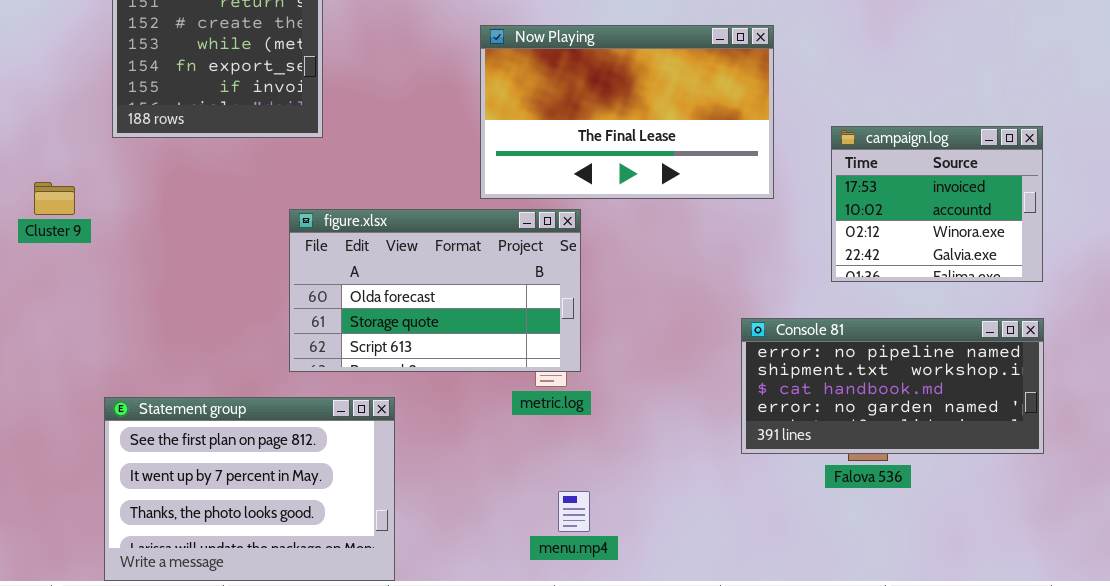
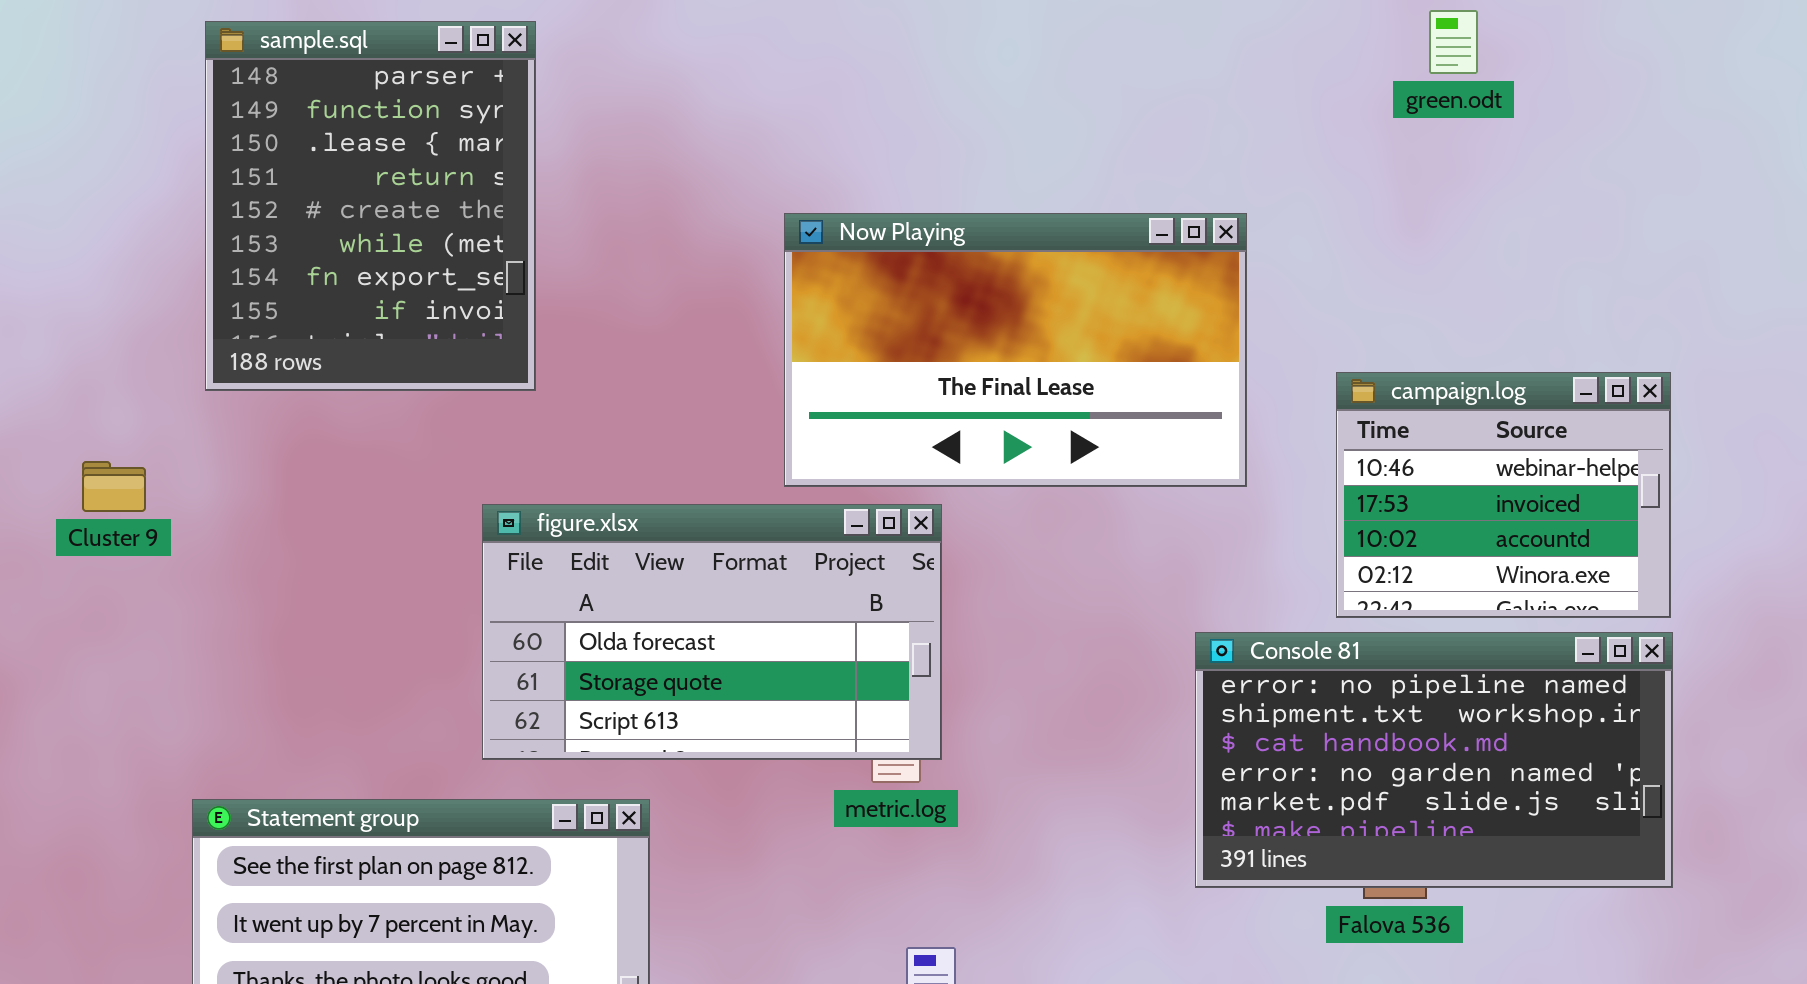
campaign.log: [831,126,1043,282] -> [1336,372,1671,618], scrolled up 1 row
Console 81: [741,318,1044,454] -> [1195,632,1673,888], resized

